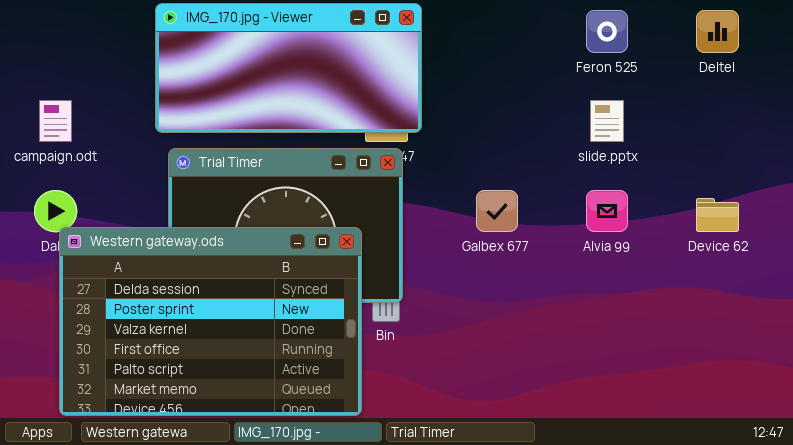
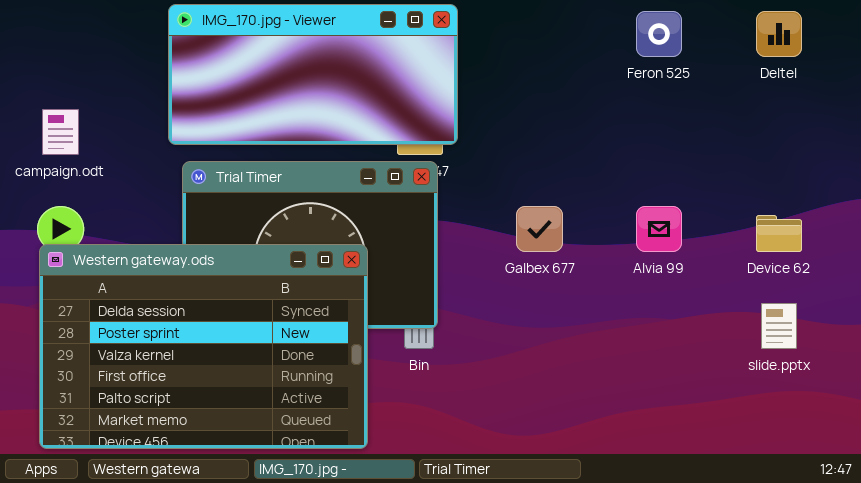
slide.pptx: [590,100,624,142] -> [761,303,797,349], moved
Western gateway.ods: [59,227,362,416] -> [39,244,368,449], moved

